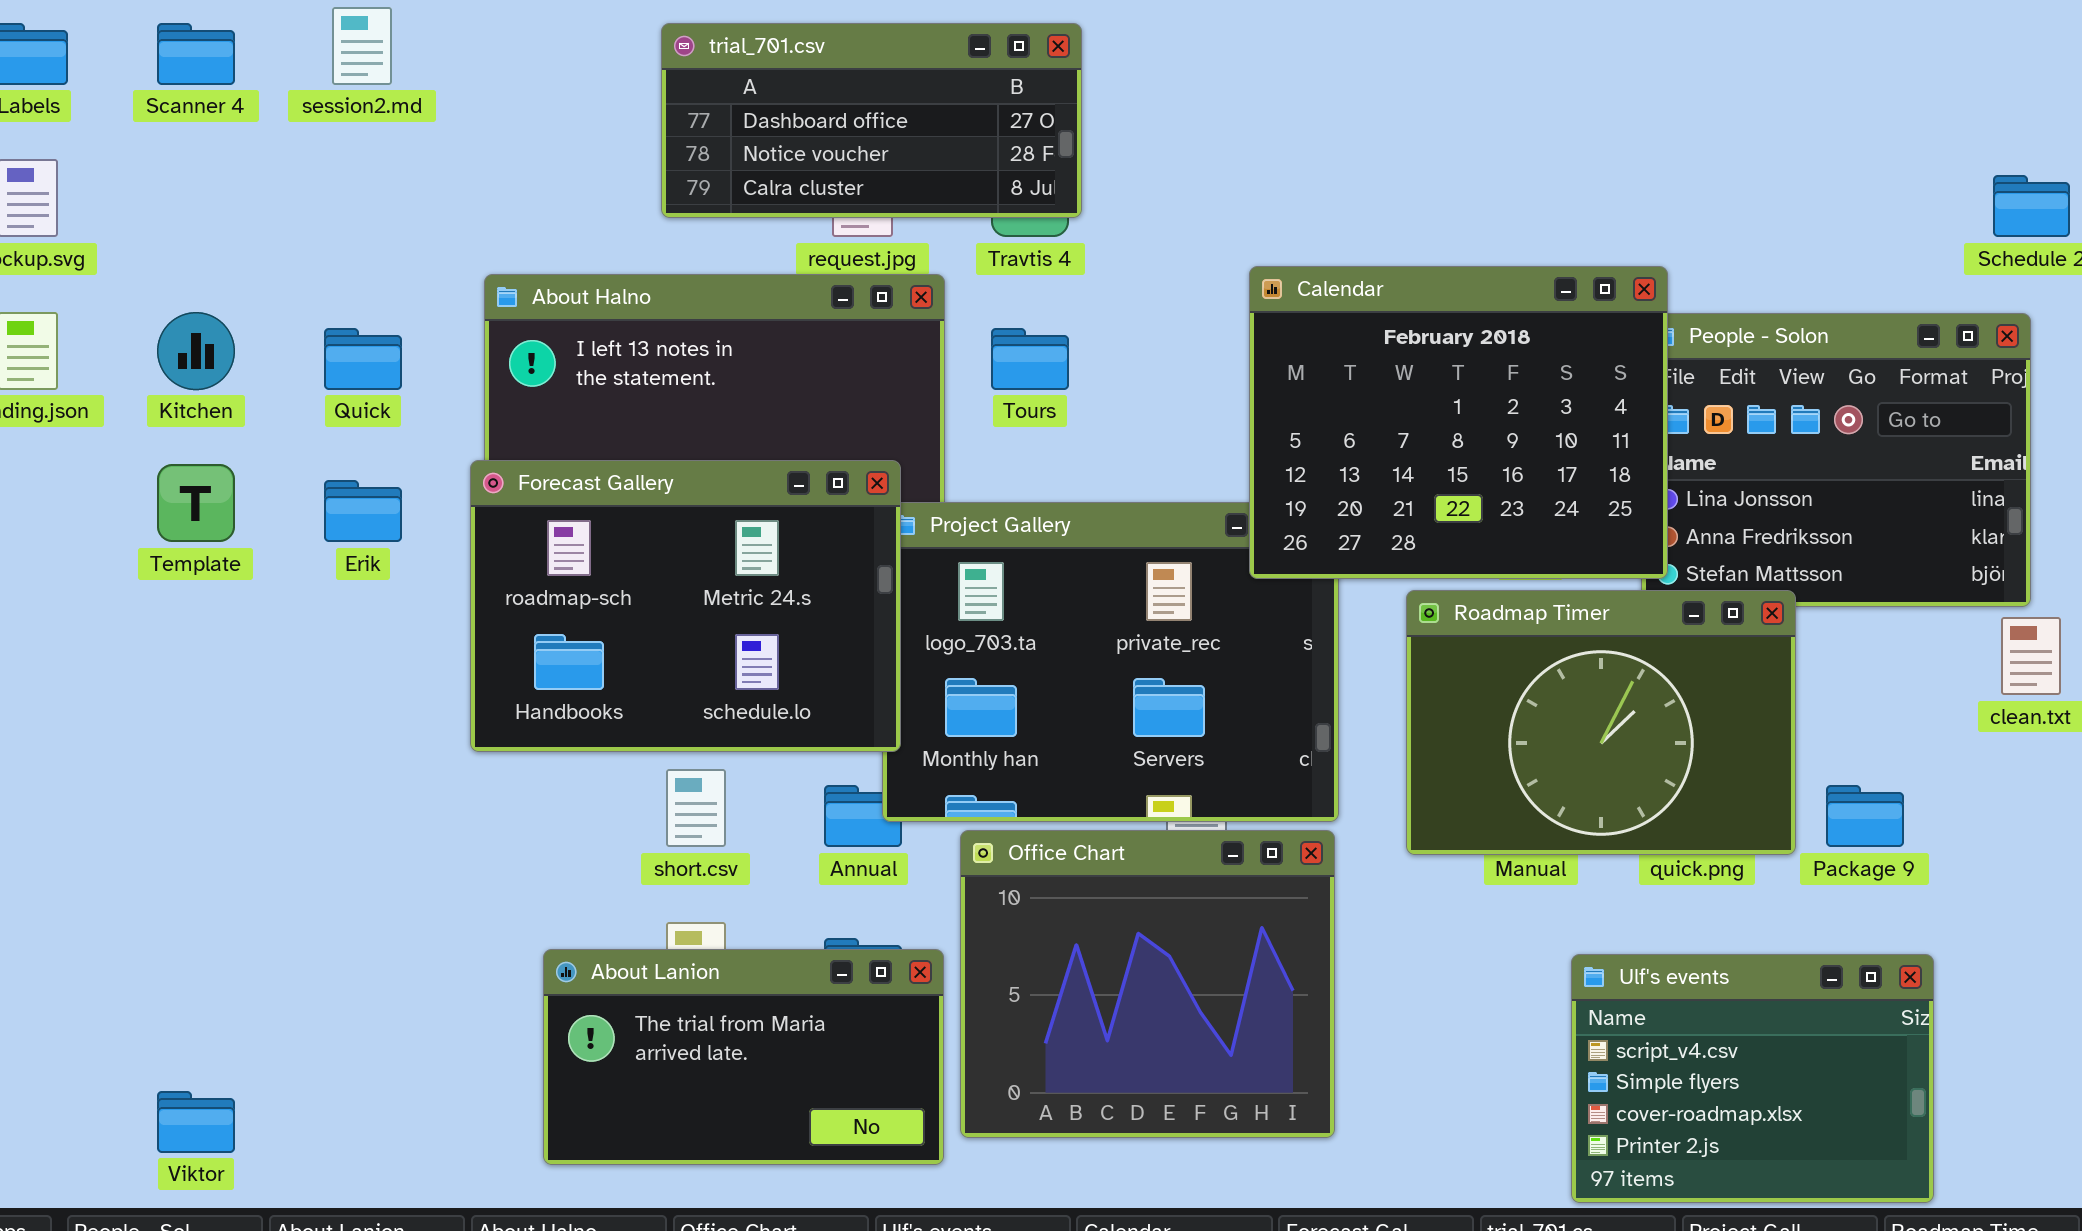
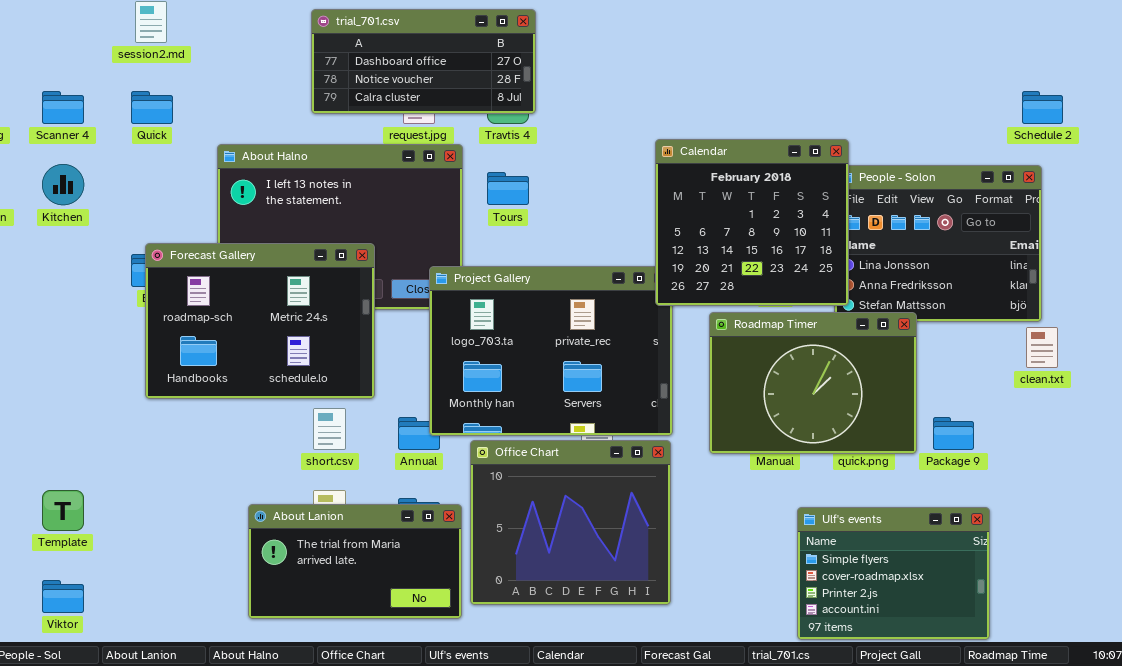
Scanner 4: [157,23,235,85] -> [42,91,84,124], moved
Calendar: [1249,266,1668,579] -> [655,139,849,306], resized
Quick: [324,328,402,390] -> [131,91,173,124], moved
Forecast Gallery: [470,460,901,752] -> [145,243,375,399], moved
Template: [157,464,235,542] -> [42,490,84,531], moved
Ulf's events: [1571,954,1934,1203] -> [797,507,990,640], scrolled down 1 row

